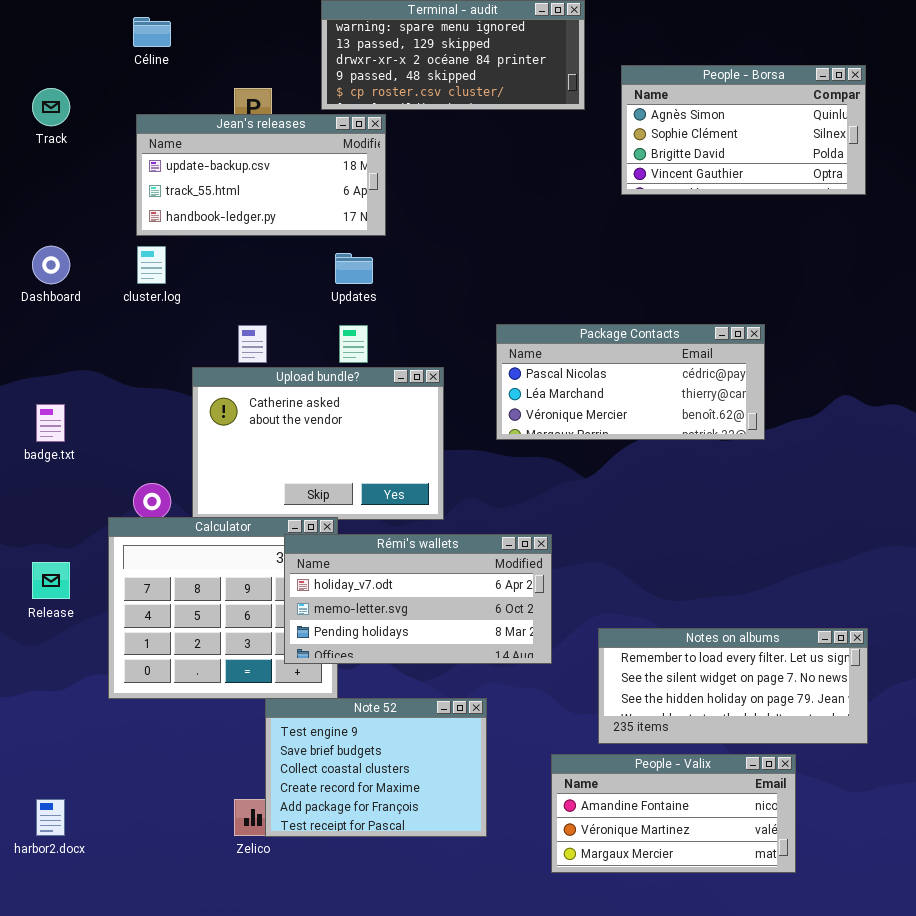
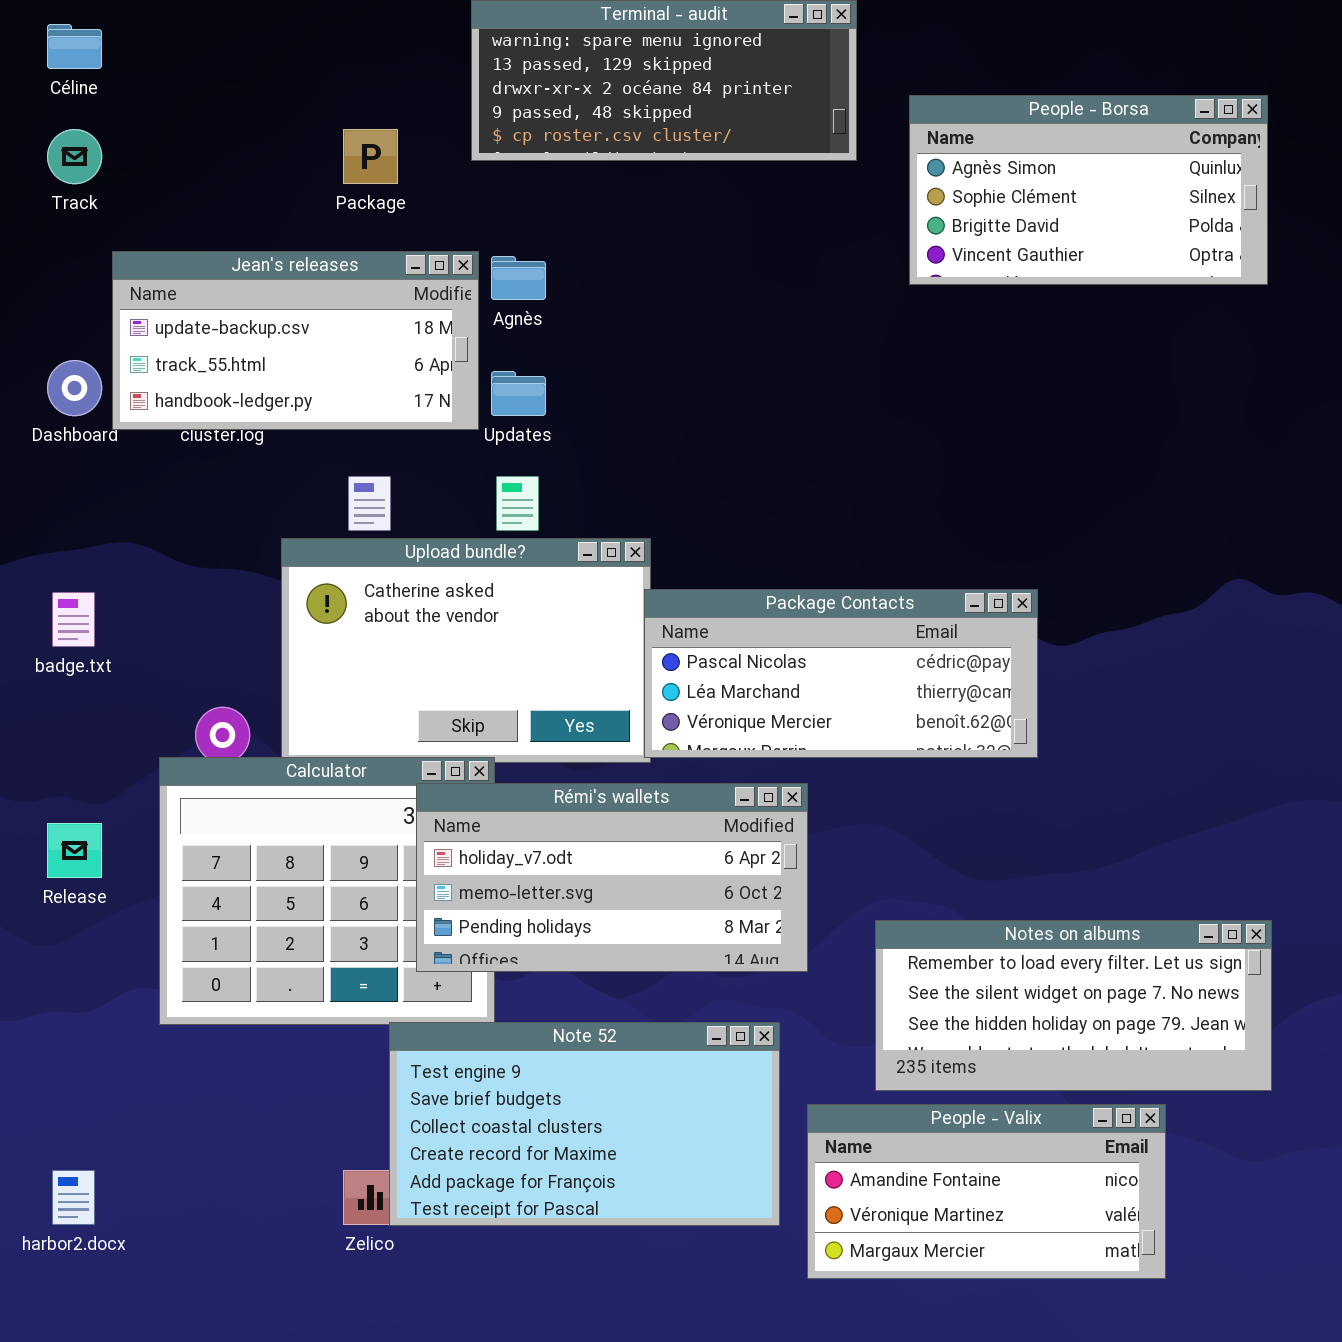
Céline: [133,17,171,47] -> [47,24,102,69], moved
Jean's releases: [136,114,386,236] -> [112,251,479,430], moved
Package Contacts: [496,324,765,440] -> [644,589,1038,758], moved
Note 52: [265,698,487,837] -> [389,1022,780,1226], resized

